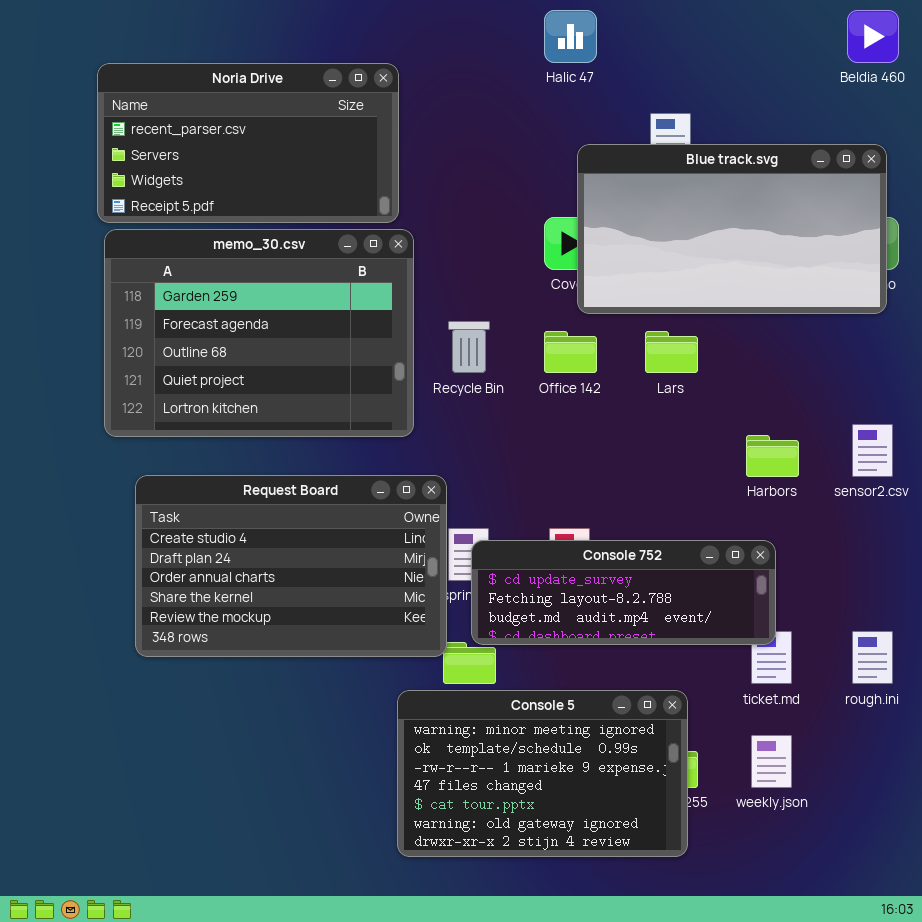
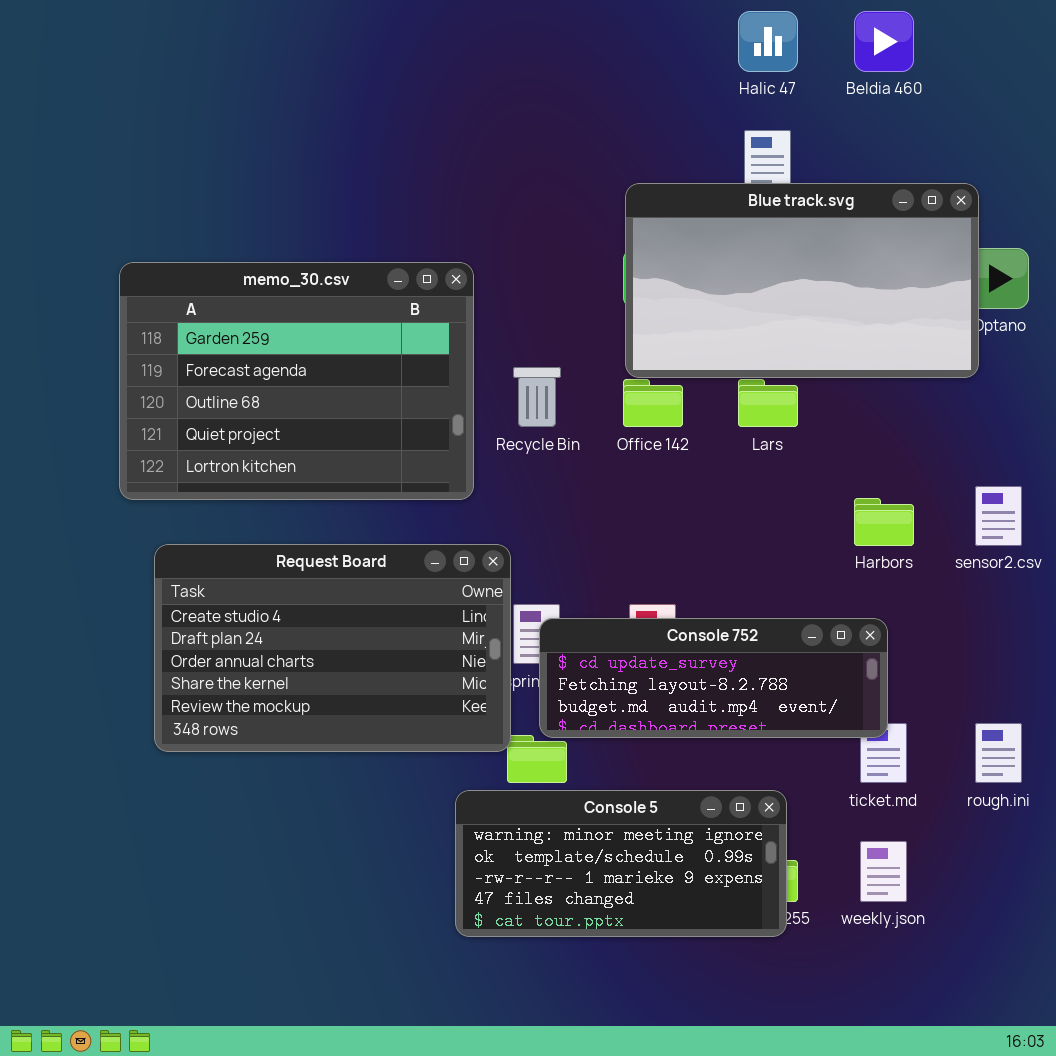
Halic 47: [544,10,597,63] -> [738,11,798,72], moved
Beldia 460: [847,10,899,63] -> [854,11,914,72], moved
Noria Drive: [97,63,399,223] -> none, closed
Blue track.svg: [577,144,887,314] -> [625,183,979,378], moved
Console 5: [397,690,688,857] -> [455,790,787,937], resized

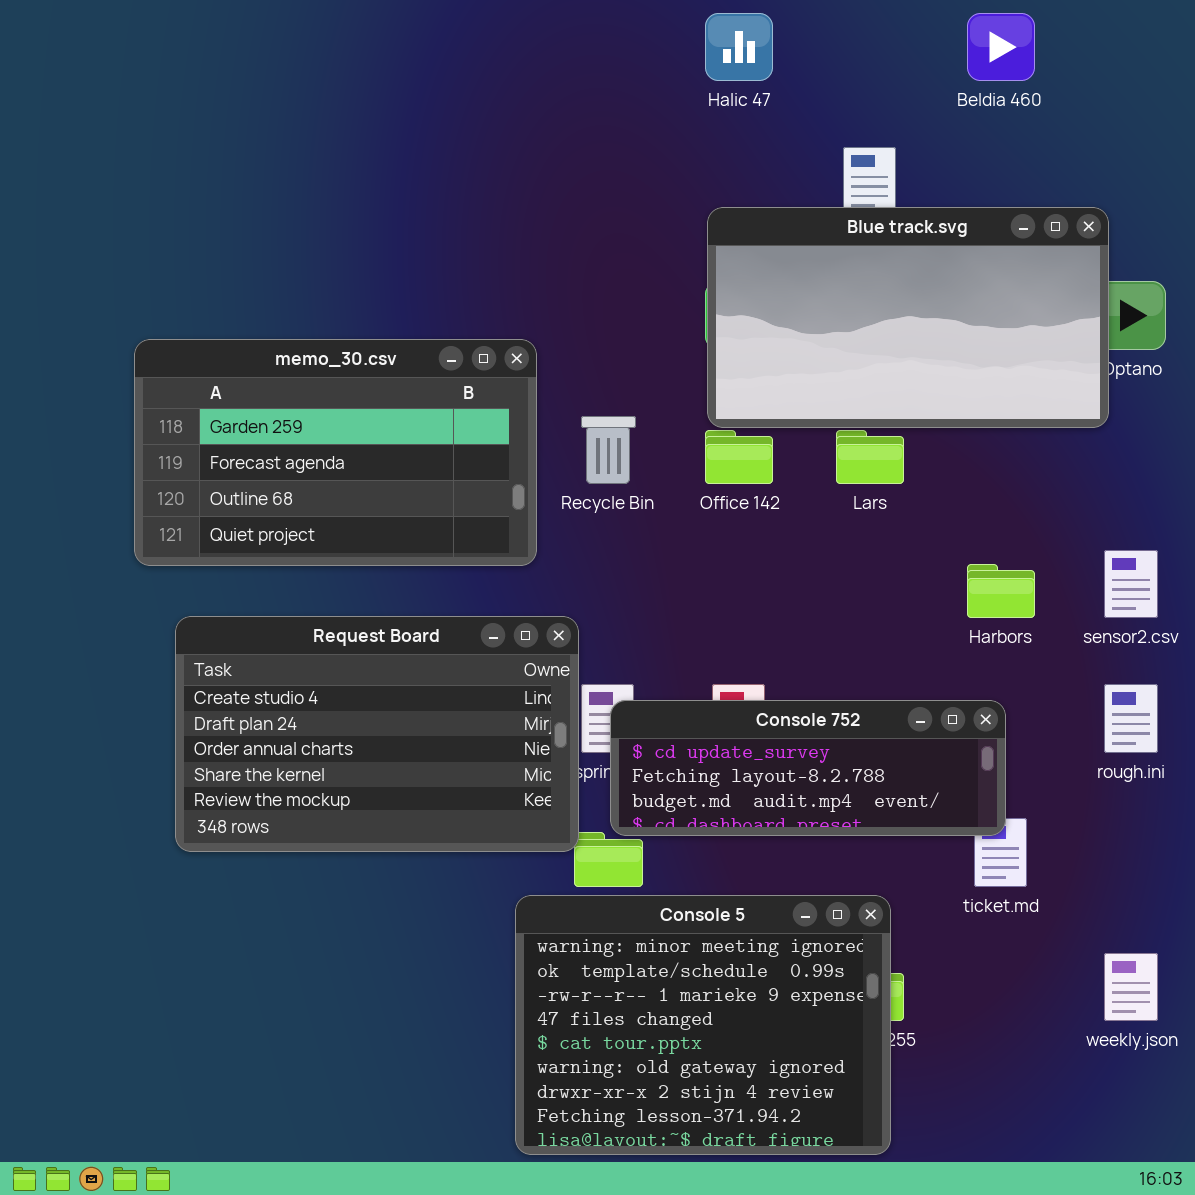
Halic 47: [738,11,798,72] -> [705,13,773,81], moved
memo_30.csv: [119,262,474,500] -> [134,339,537,566], resized
rough.ini: [975,723,1022,783] -> [1104,684,1158,753], moved
Console 5: [455,790,787,937] -> [515,895,891,1155], resized
weekly.json: [860,841,907,902] -> [1104,953,1158,1021], moved

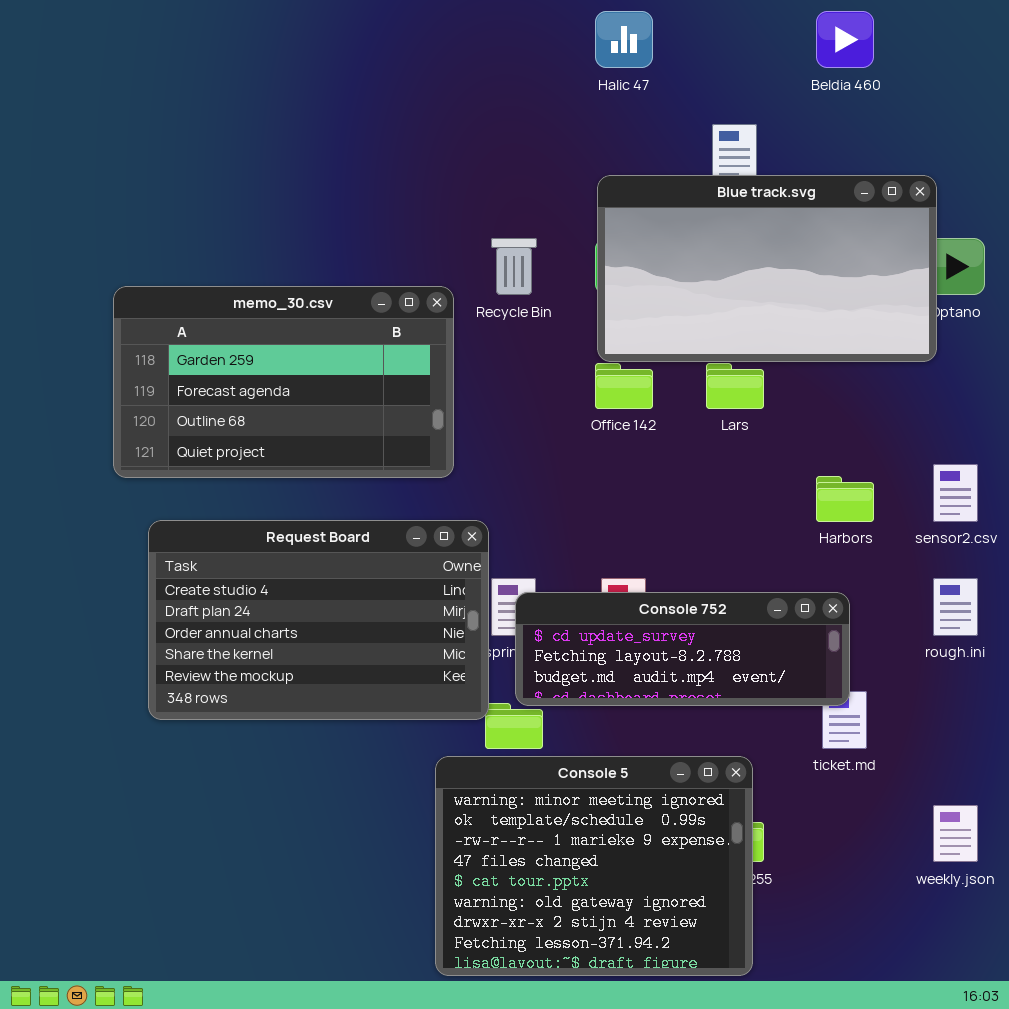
Recycle Bin: [581,416,636,484] -> [491,238,537,295], moved

